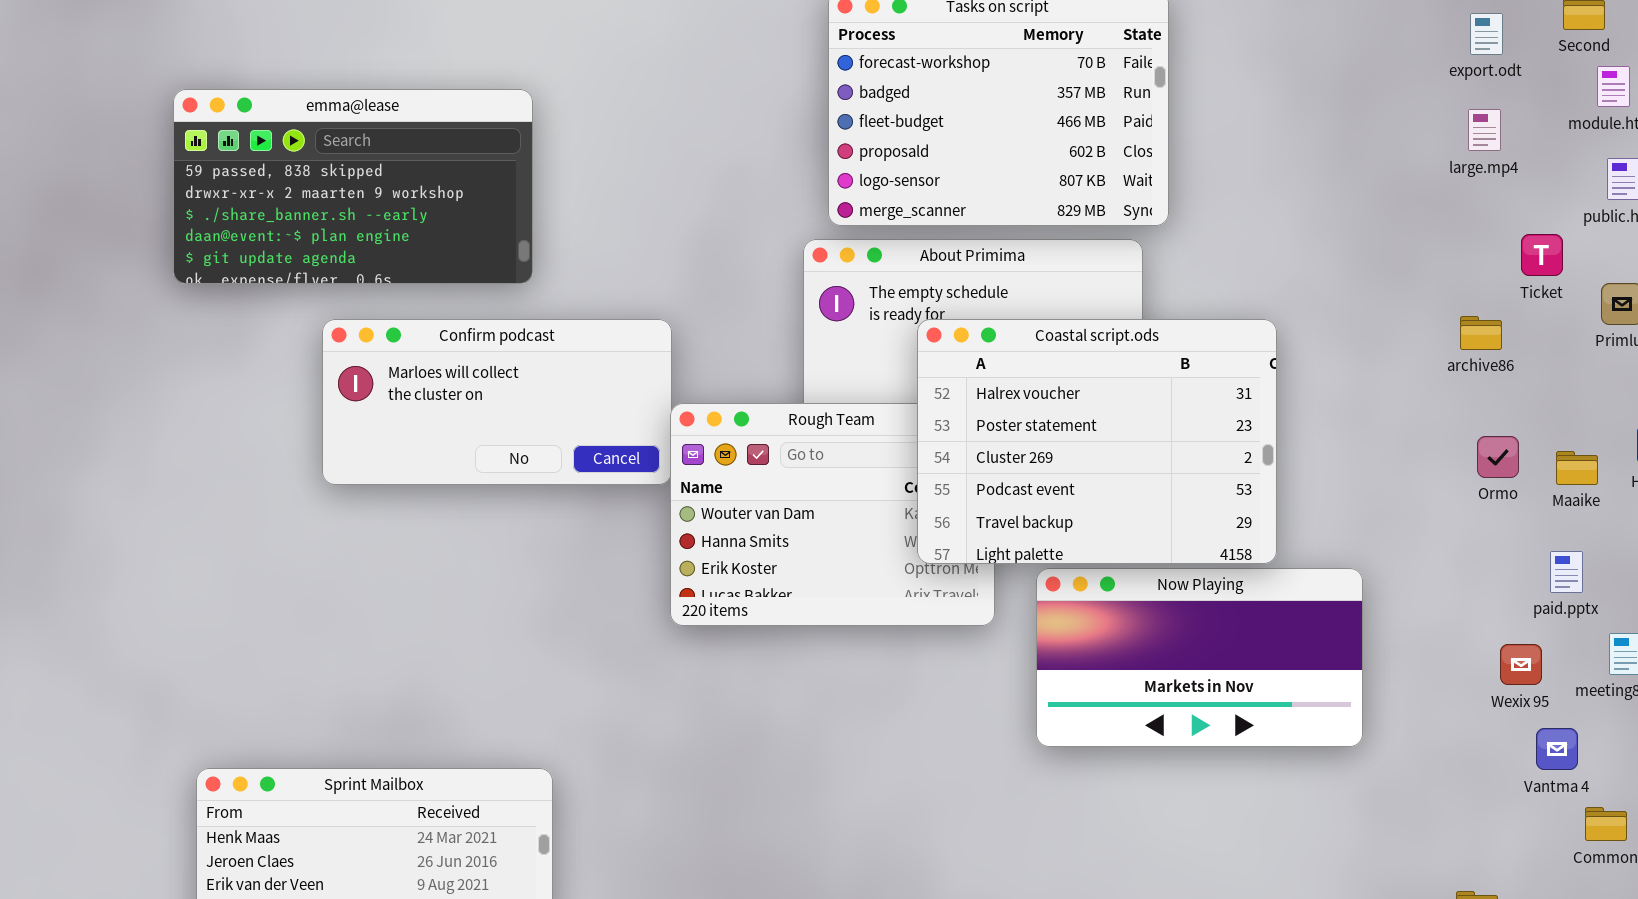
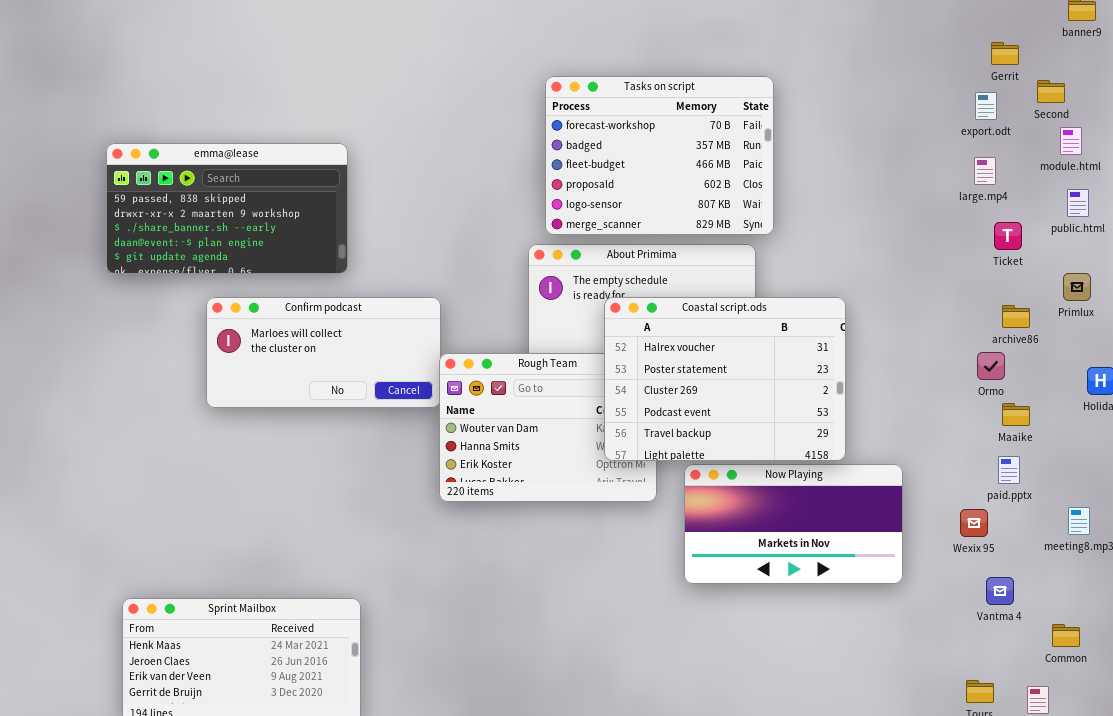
Ticket: [1521,234,1563,276] -> [994,222,1022,250], moved
archive86: [1460,316,1502,350] -> [1002,305,1030,328], moved
Ormo: [1477,436,1519,478] -> [977,352,1005,380], moved
Maaike: [1556,451,1598,485] -> [1002,403,1030,426], moved
paid.pptx: [1550,551,1583,593] -> [998,456,1020,484], moved
Wexix 95: [1500,644,1542,685] -> [960,509,988,537], moved
Vantma 4: [1536,728,1578,770] -> [986,577,1014,605], moved

